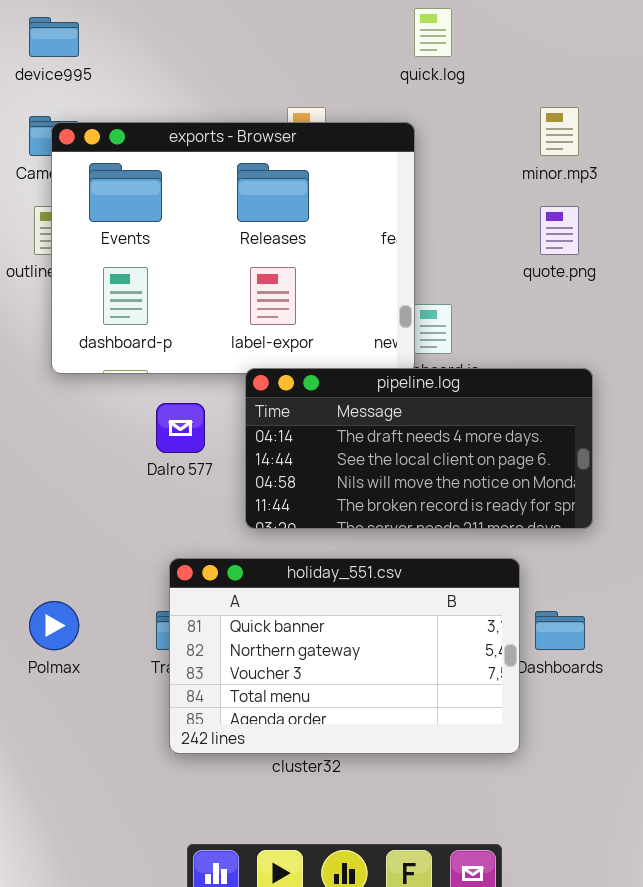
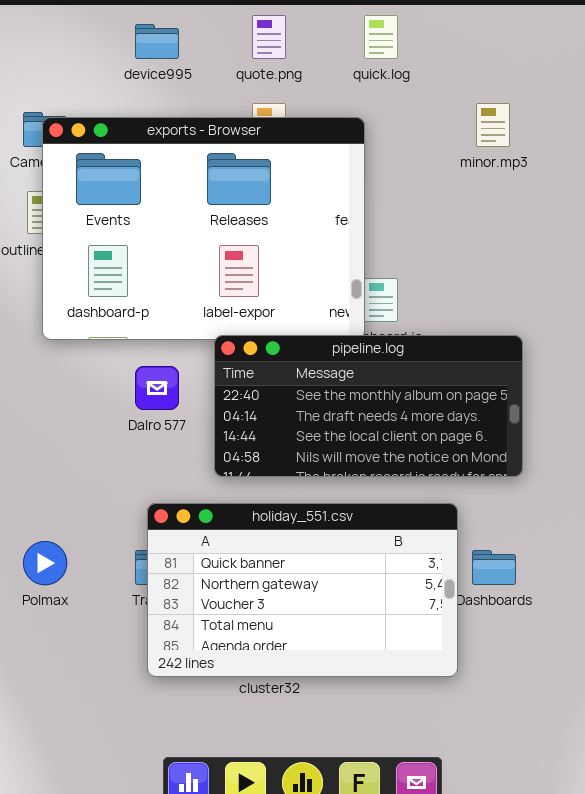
device995: [29,17,79,57] -> [135,24,179,59], moved
quote.png: [540,206,579,255] -> [252,15,286,59], moved
pipeline.log: [245,368,593,529] -> [214,335,523,477], scrolled up 1 row

